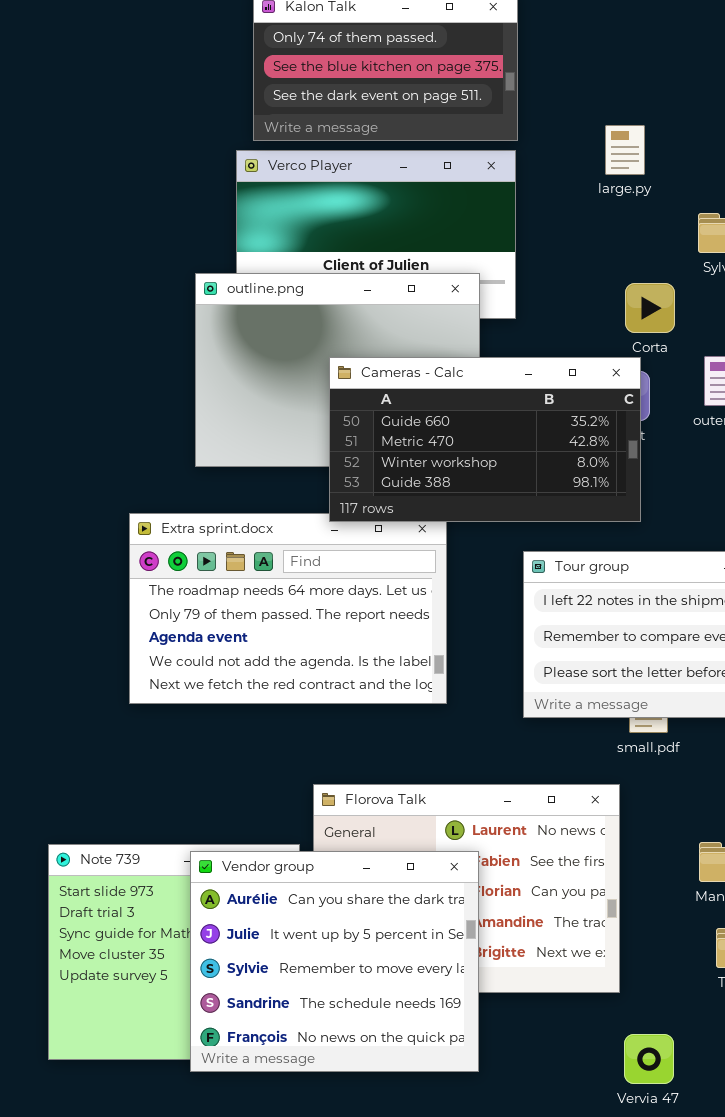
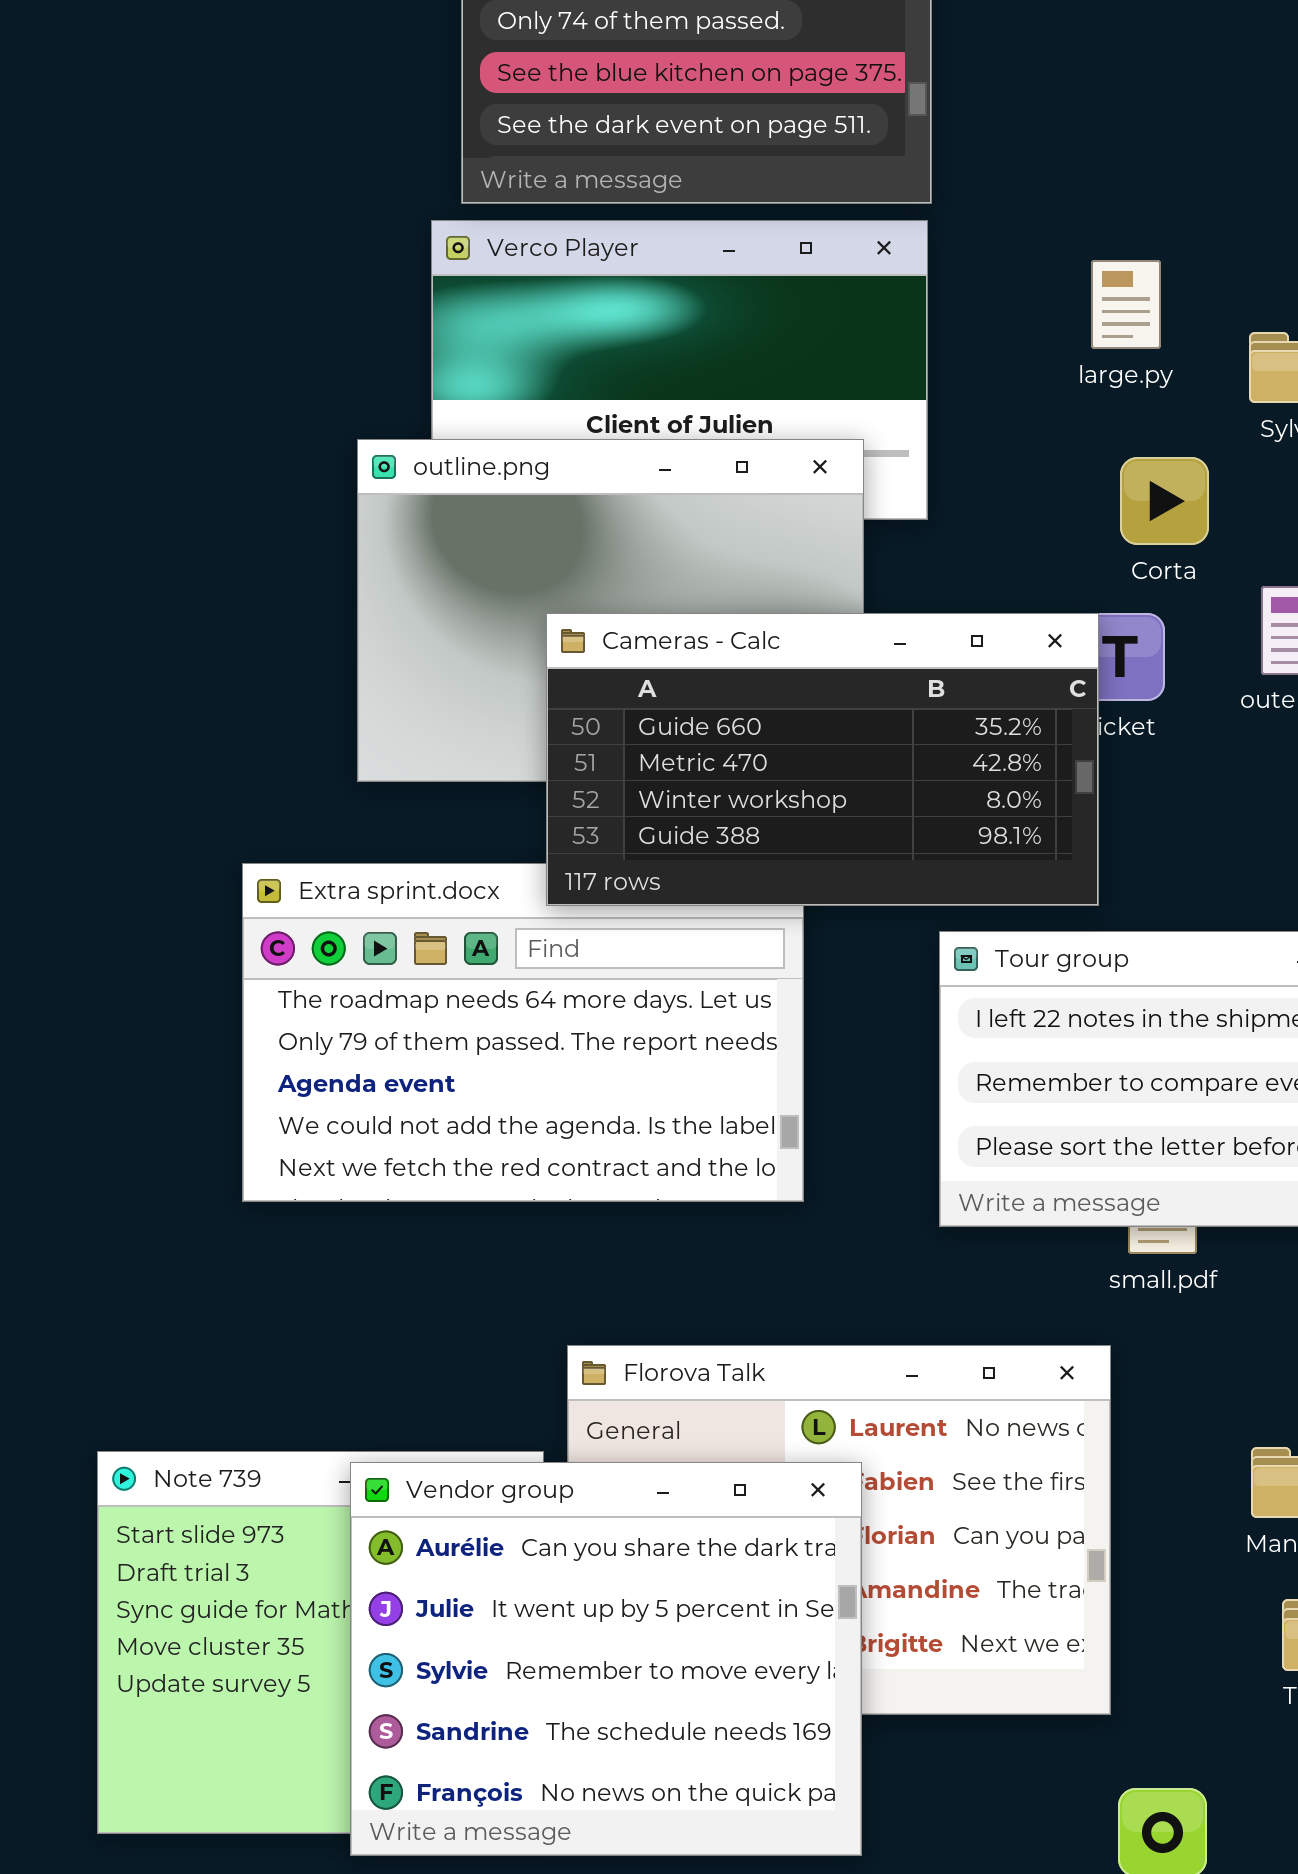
large.py: [605,125,645,175] -> [1091,260,1161,349], moved
Cameras - Calc: [329,357,641,522] -> [546,613,1099,906], moved

